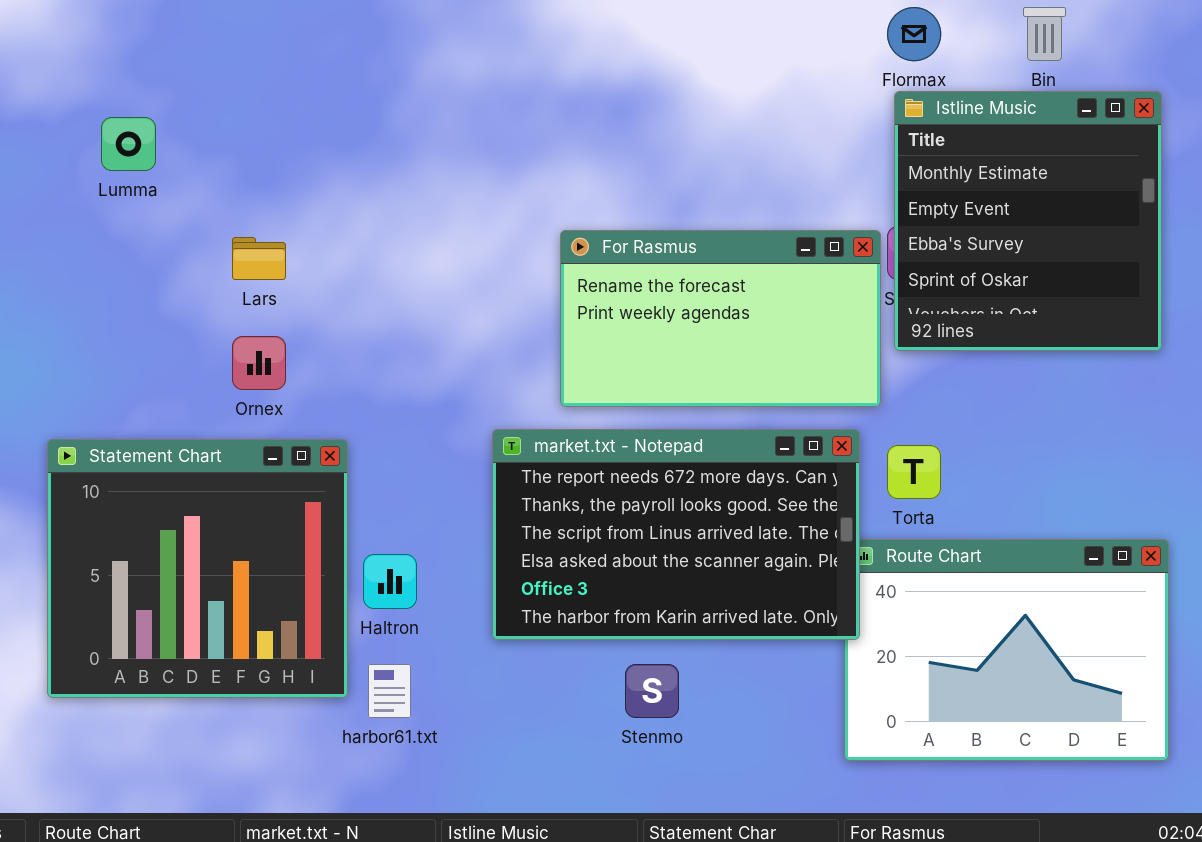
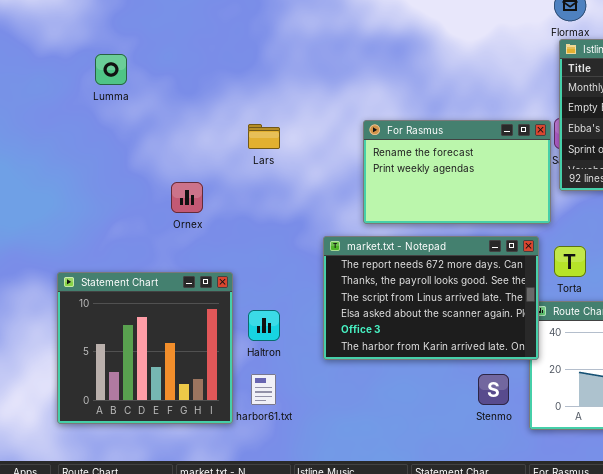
Lars: [232,237,286,280] -> [248,124,280,149], moved
Statement Chart: [47,439,348,698] -> [57,272,233,424], moved
Stenmo: [625,664,679,718] -> [478,374,509,405], moved

